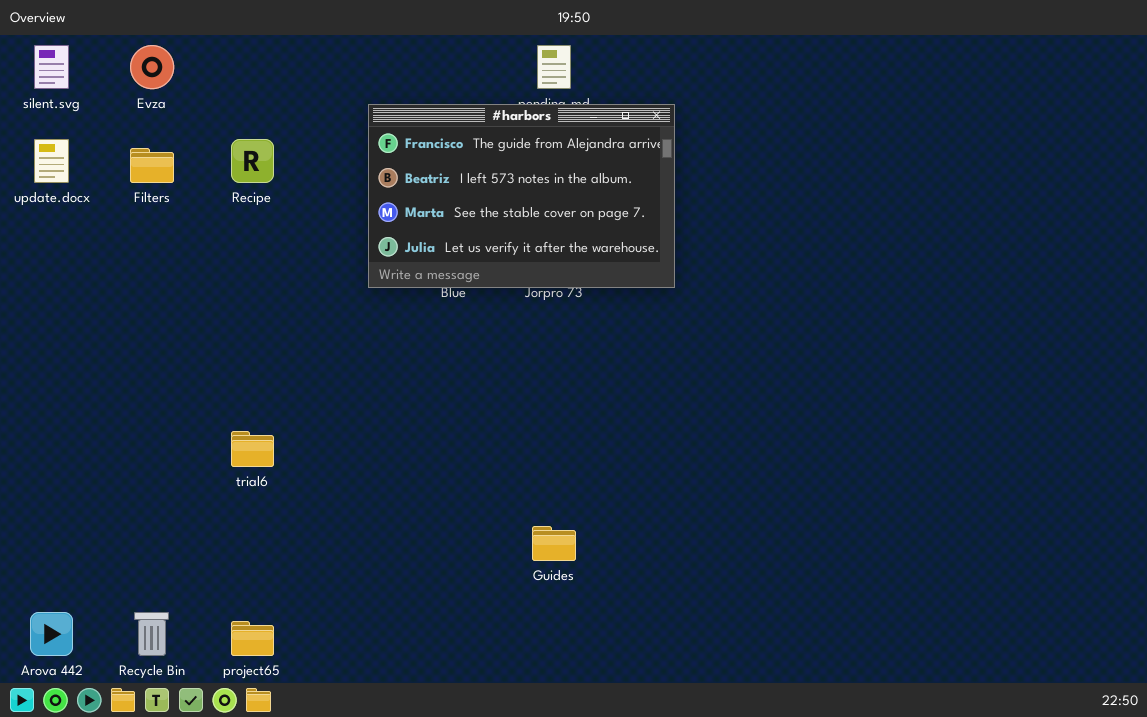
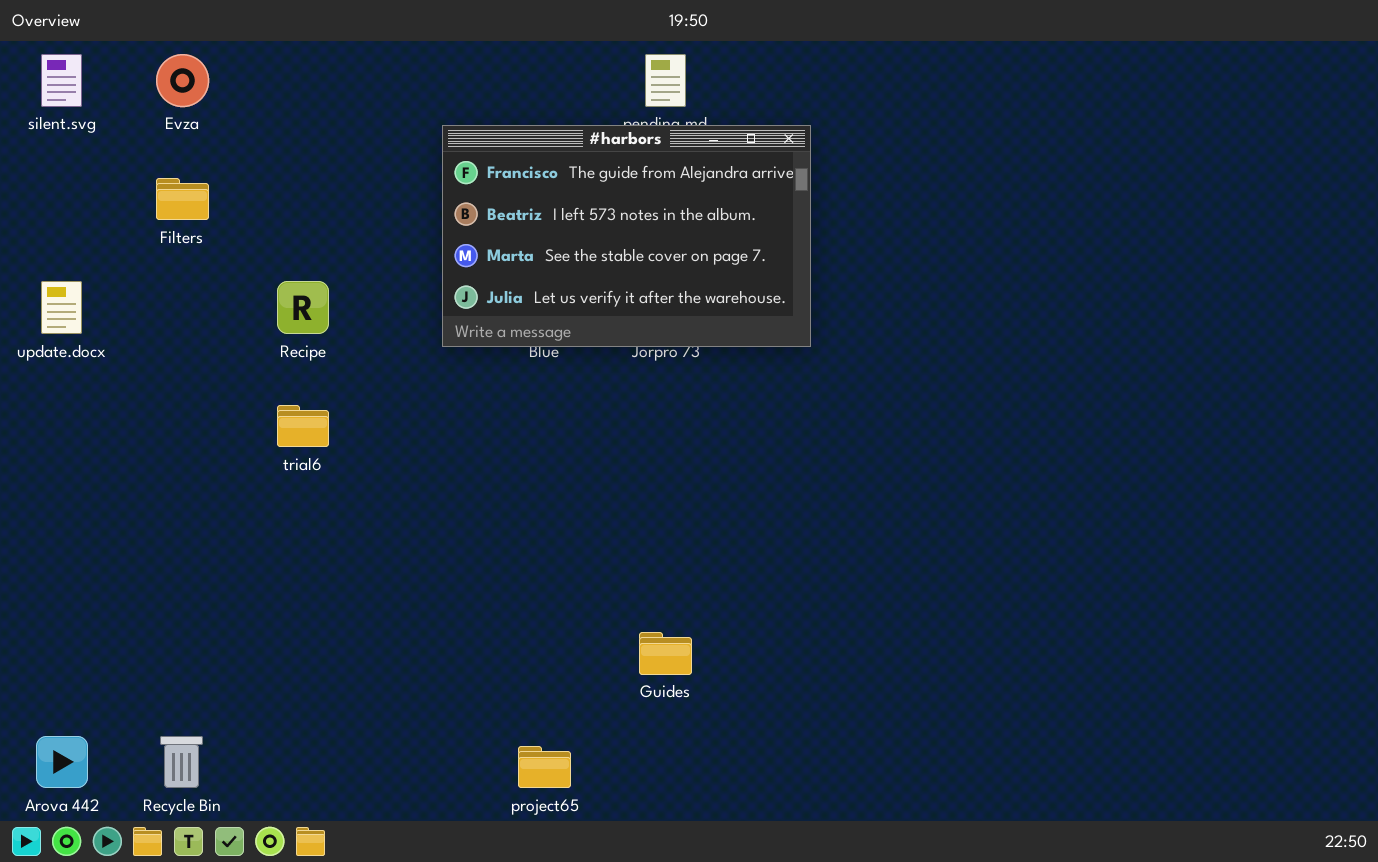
update.docx: [34,139,69,183] -> [41,281,82,334], moved
Recipe: [231,139,274,183] -> [277,281,329,334], moved
trial6: [231,431,274,467] -> [277,405,329,447], moved
project65: [231,621,274,656] -> [518,746,571,788], moved

